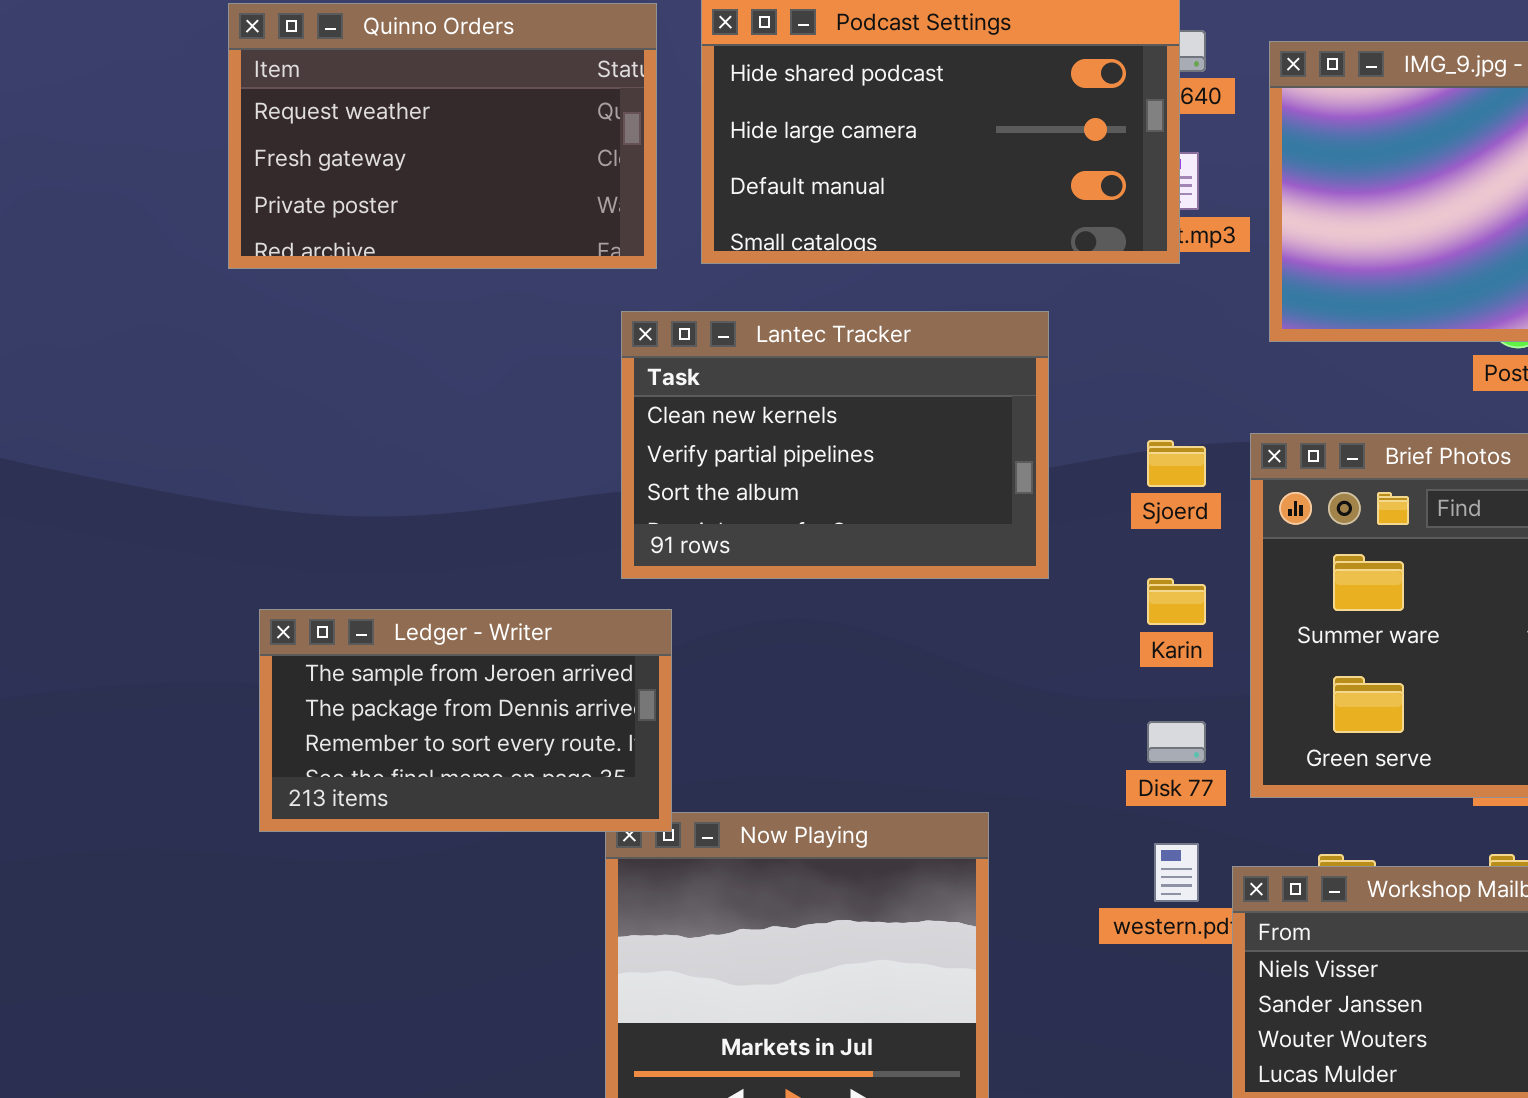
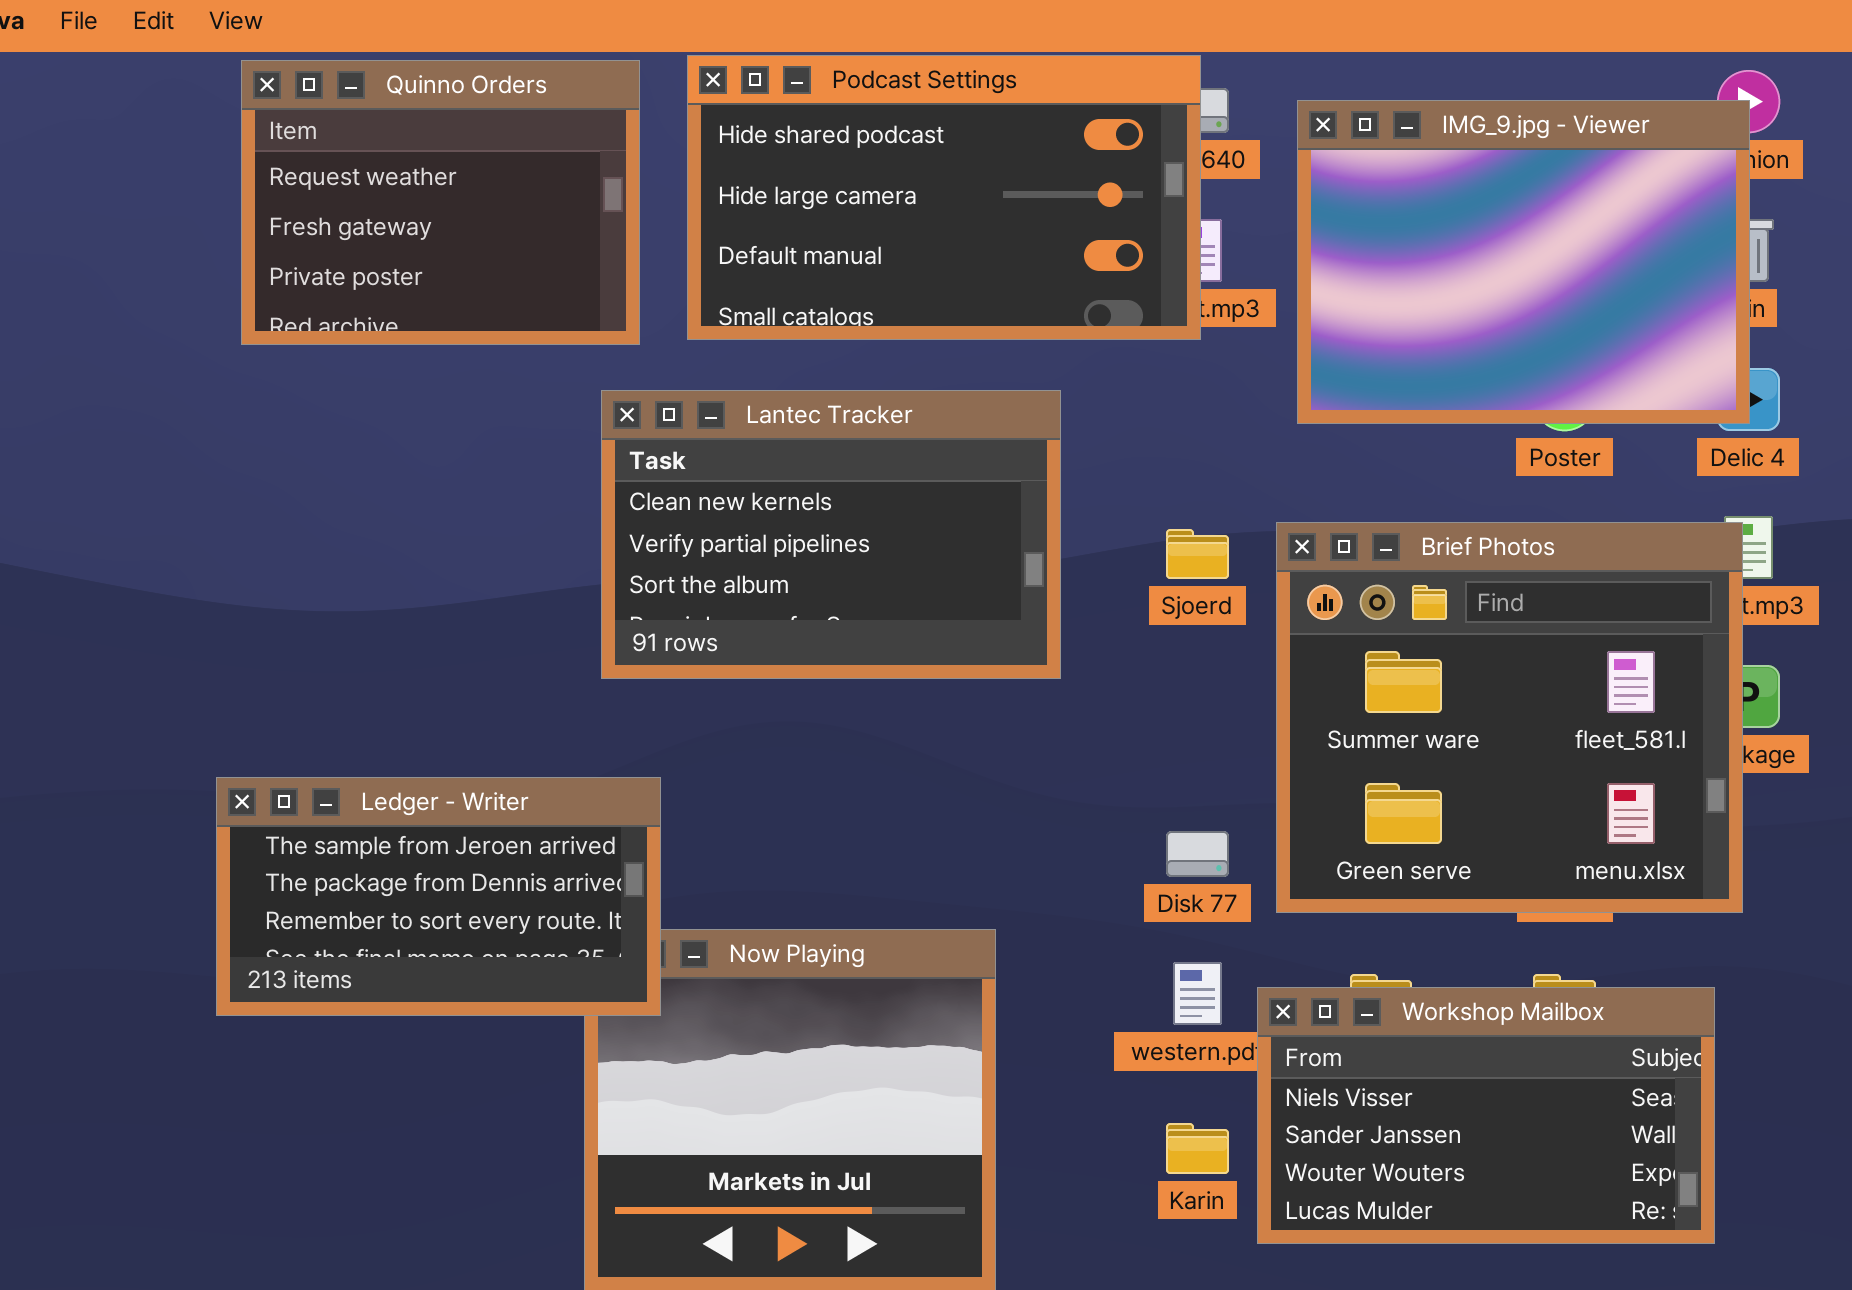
Quinno Orders: [228,3,657,269] -> [241,60,640,345], resized
Karin: [1147,578,1206,625] -> [1166,1123,1229,1174], moved
Ledger - Writer: [259,609,672,832] -> [216,777,661,1016], moved

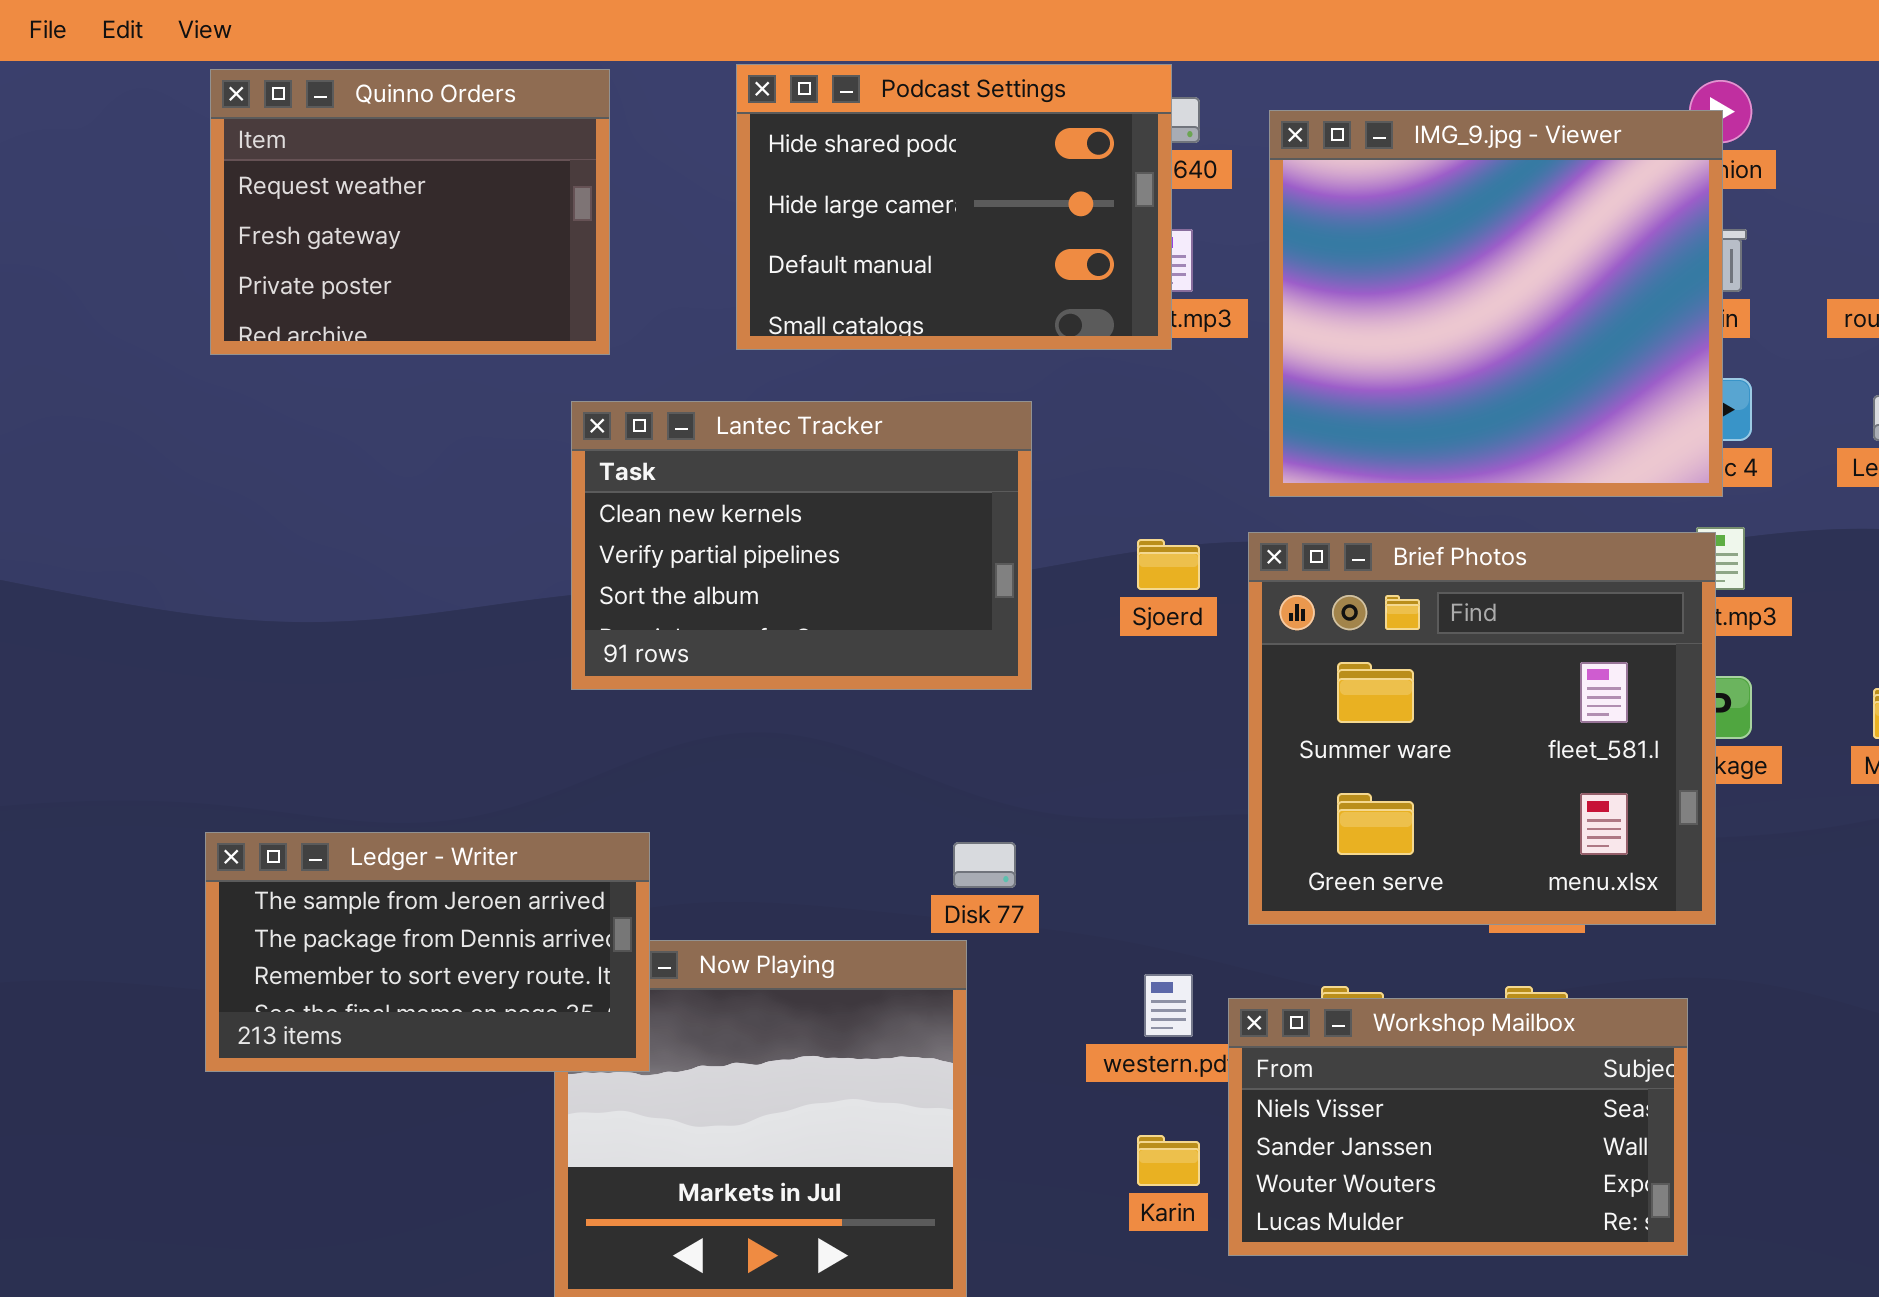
Podcast Settings: [687,55,1201,340] -> [736,64,1172,350], resized
IMG_9.jpg - Viewer: [1297,100,1750,424] -> [1269,110,1723,497], resized
Ledger - Writer: [216,777,661,1016] -> [205,832,650,1072], moved
Disk 77: [1166,831,1229,877] -> [953,842,1016,888], moved

